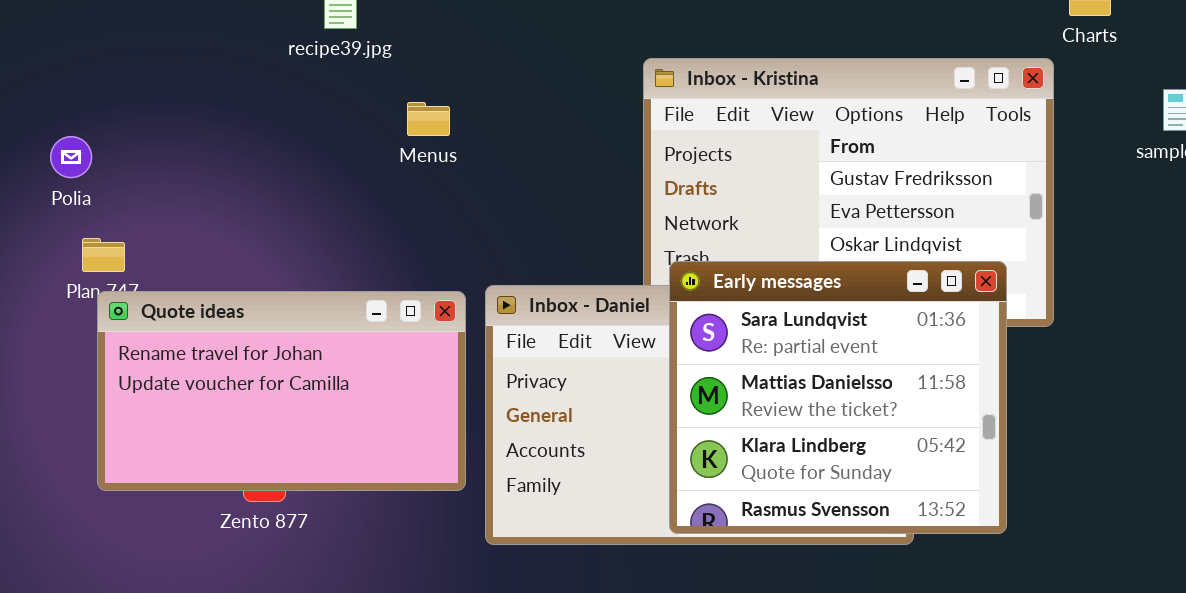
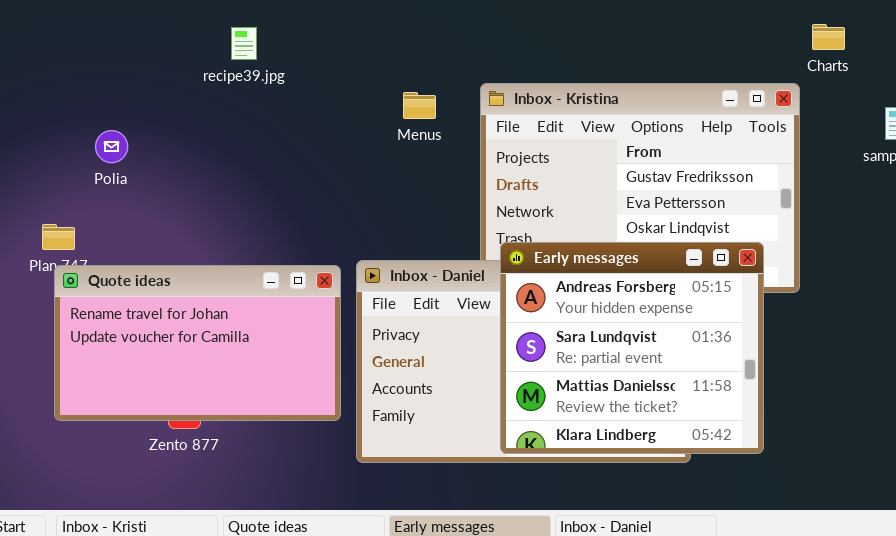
Menus: [407,102,450,136] -> [403,92,436,119], moved
Polia: [50,136,92,178] -> [95,130,128,163], moved
Early messages: [669,261,1007,534] -> [500,242,764,454], scrolled up 1 row

